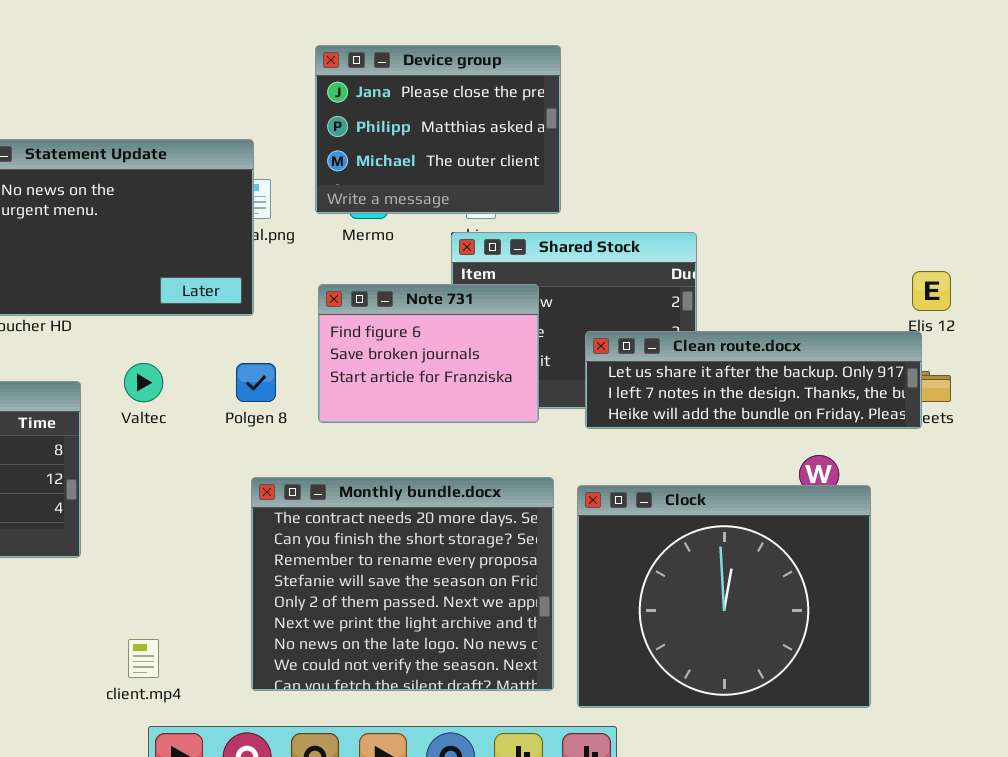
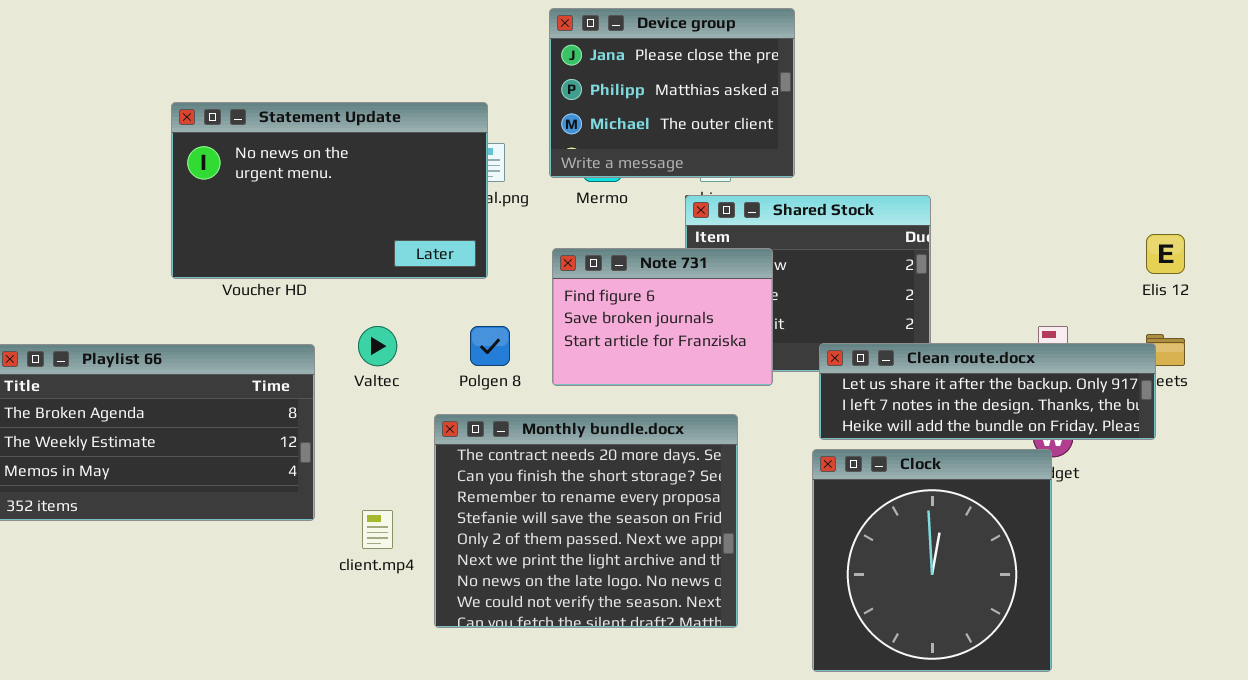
Clean route.docx: [585,331,922,429] -> [819,343,1156,440], moved
Monthly bundle.docx: [251,477,554,691] -> [434,414,738,628], moved
Clock: [577,485,871,708] -> [812,449,1052,672], resized
client.mp4: [128,639,159,678] -> [362,510,393,549], moved

